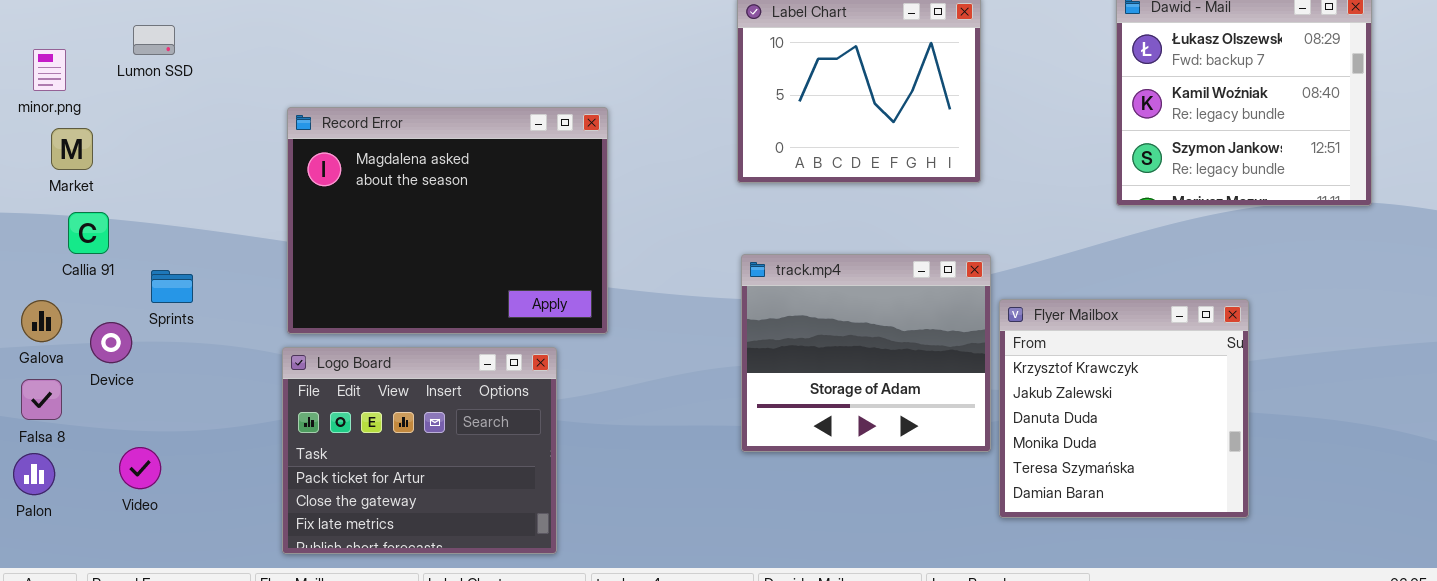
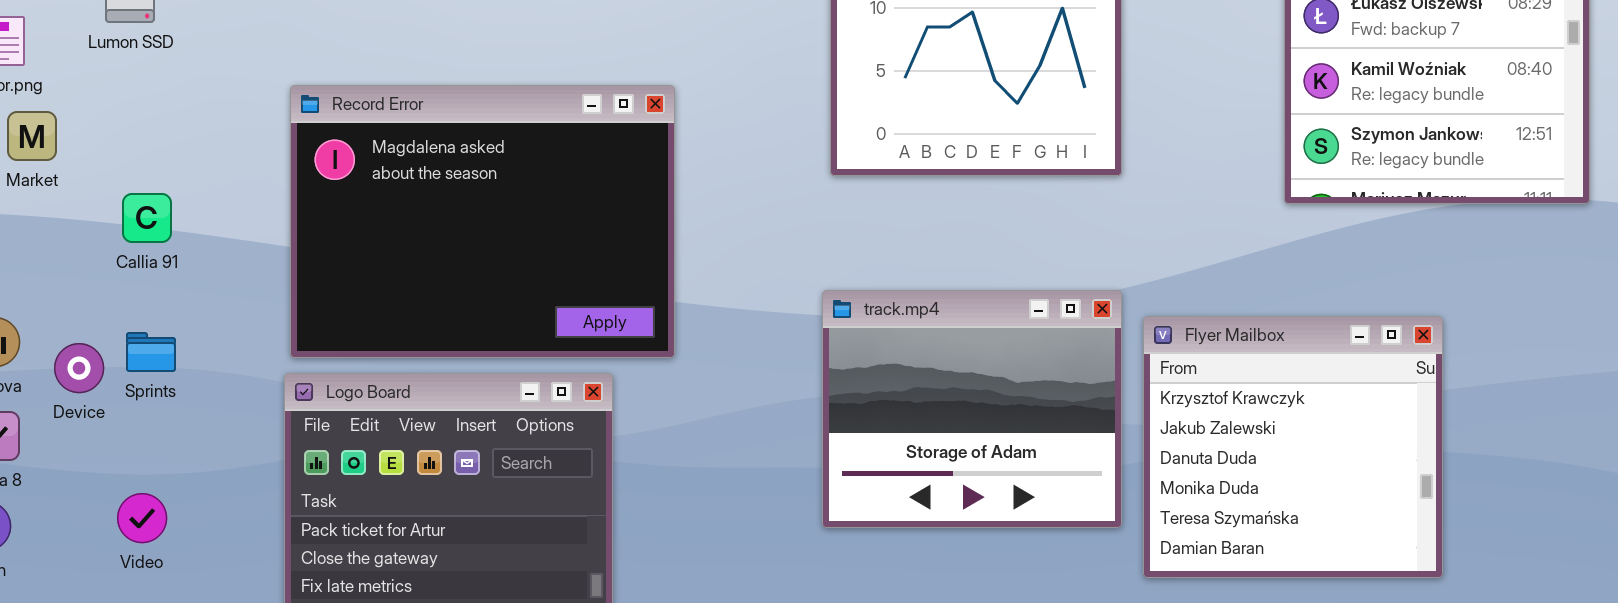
Callia 91: [68,212,109,254] -> [122,193,172,243], moved
track.mp4: [741,254,991,452] -> [822,290,1122,528], moved
Sprints: [151,270,193,303] -> [126,332,176,372], moved
Video: [119,447,161,489] -> [117,493,167,543], moved

